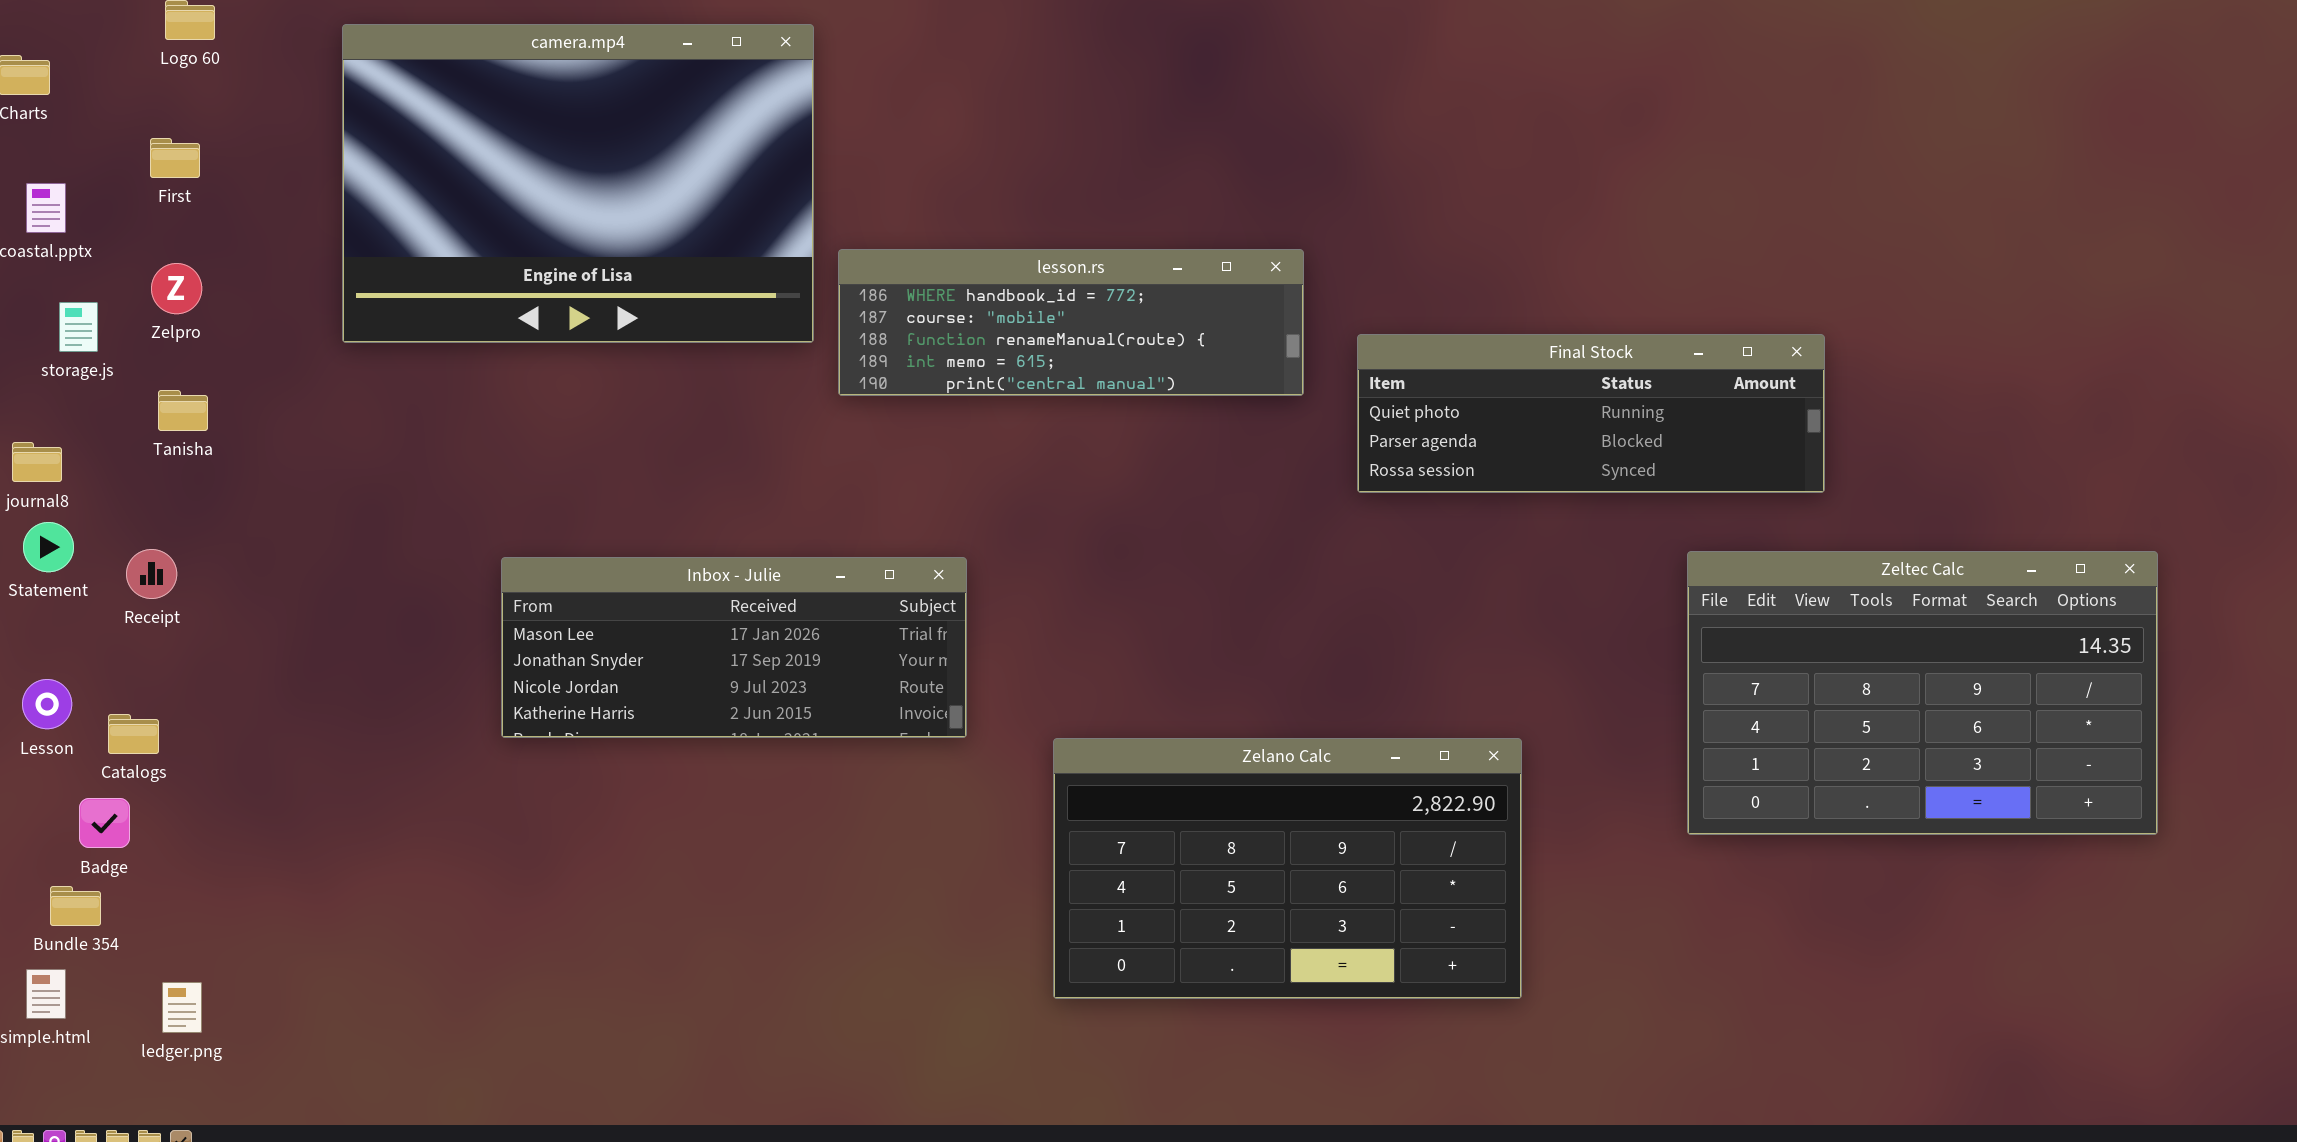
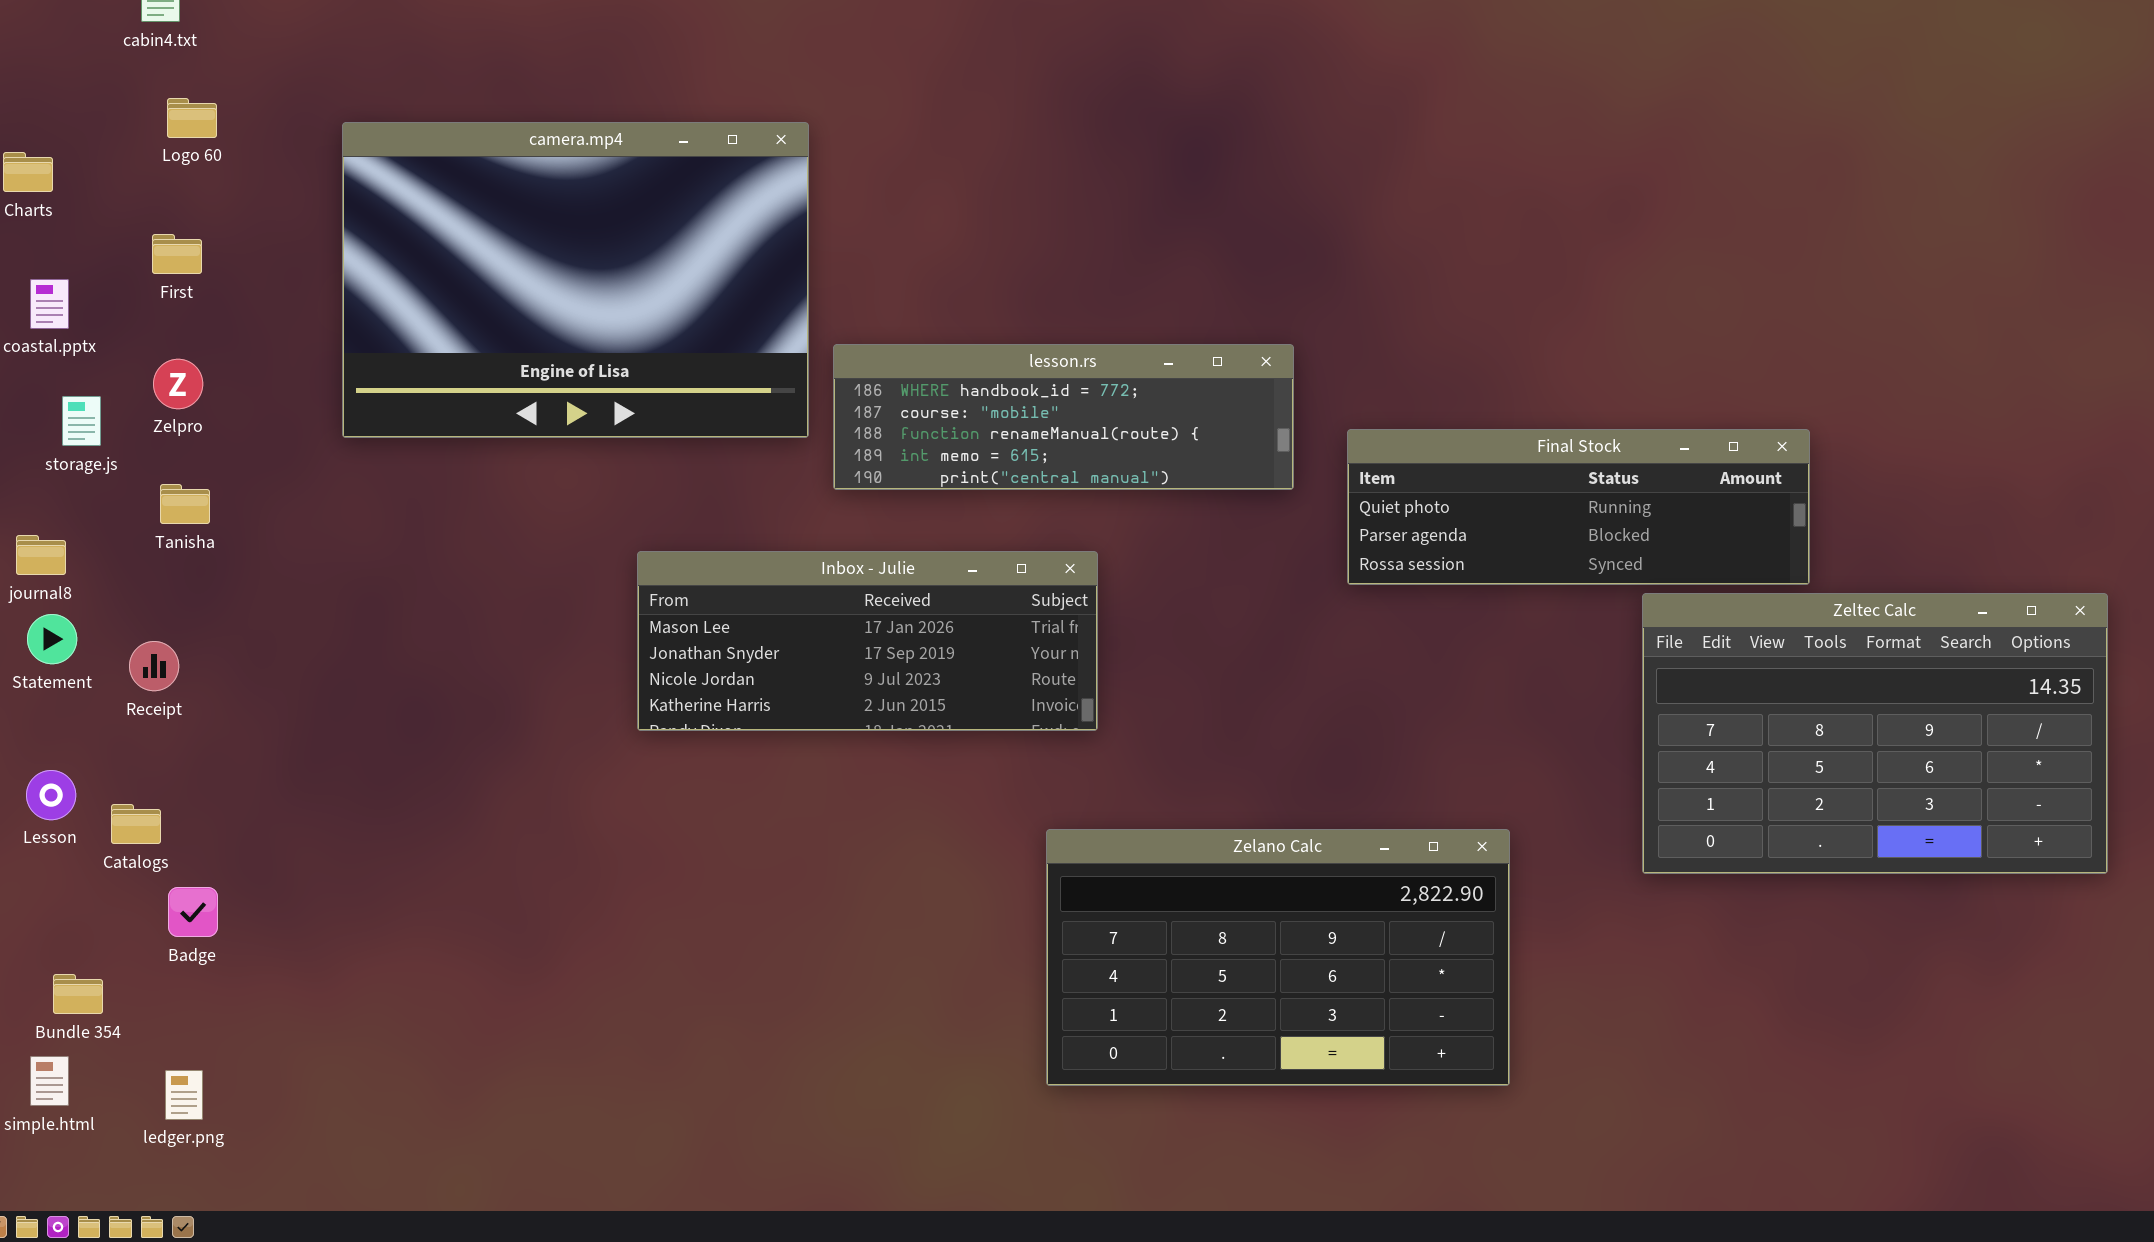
Zeltec Calc: [1687,551,2158,835] -> [1642,593,2108,874], moved
Inbox - Julie: [501,557,967,738] -> [637,551,1098,731], moved
Badge: [79,798,130,848] -> [168,887,218,937], moved

